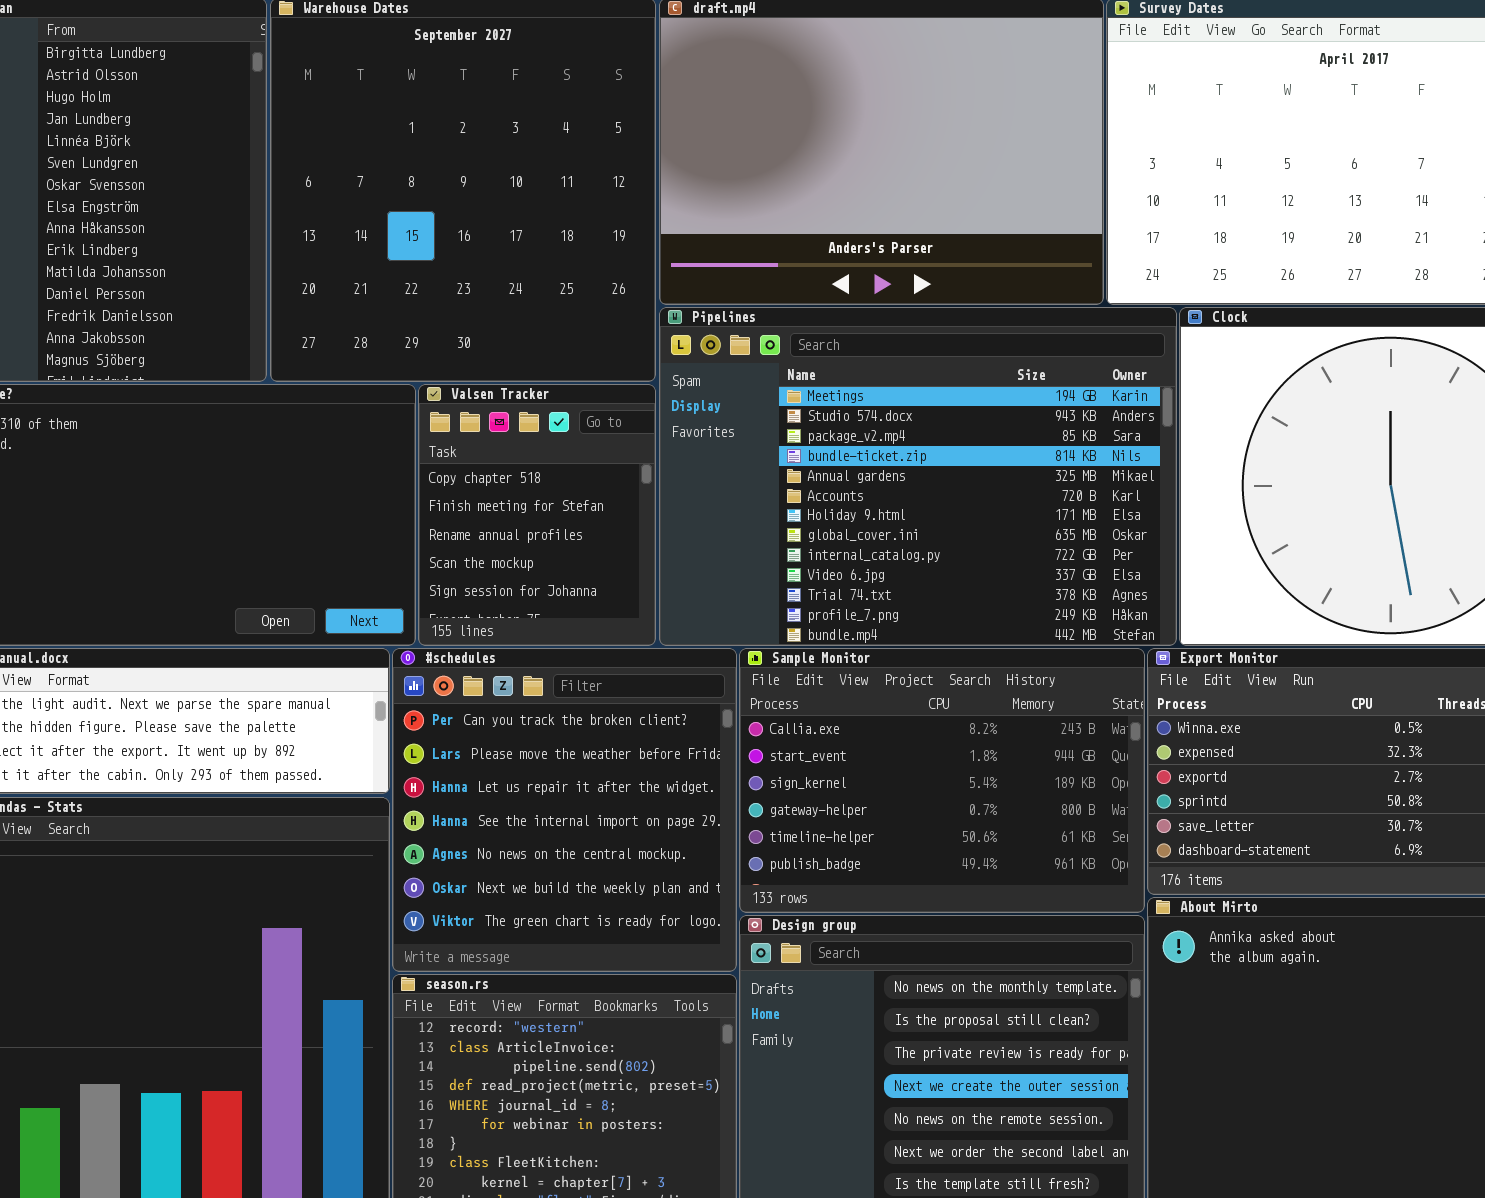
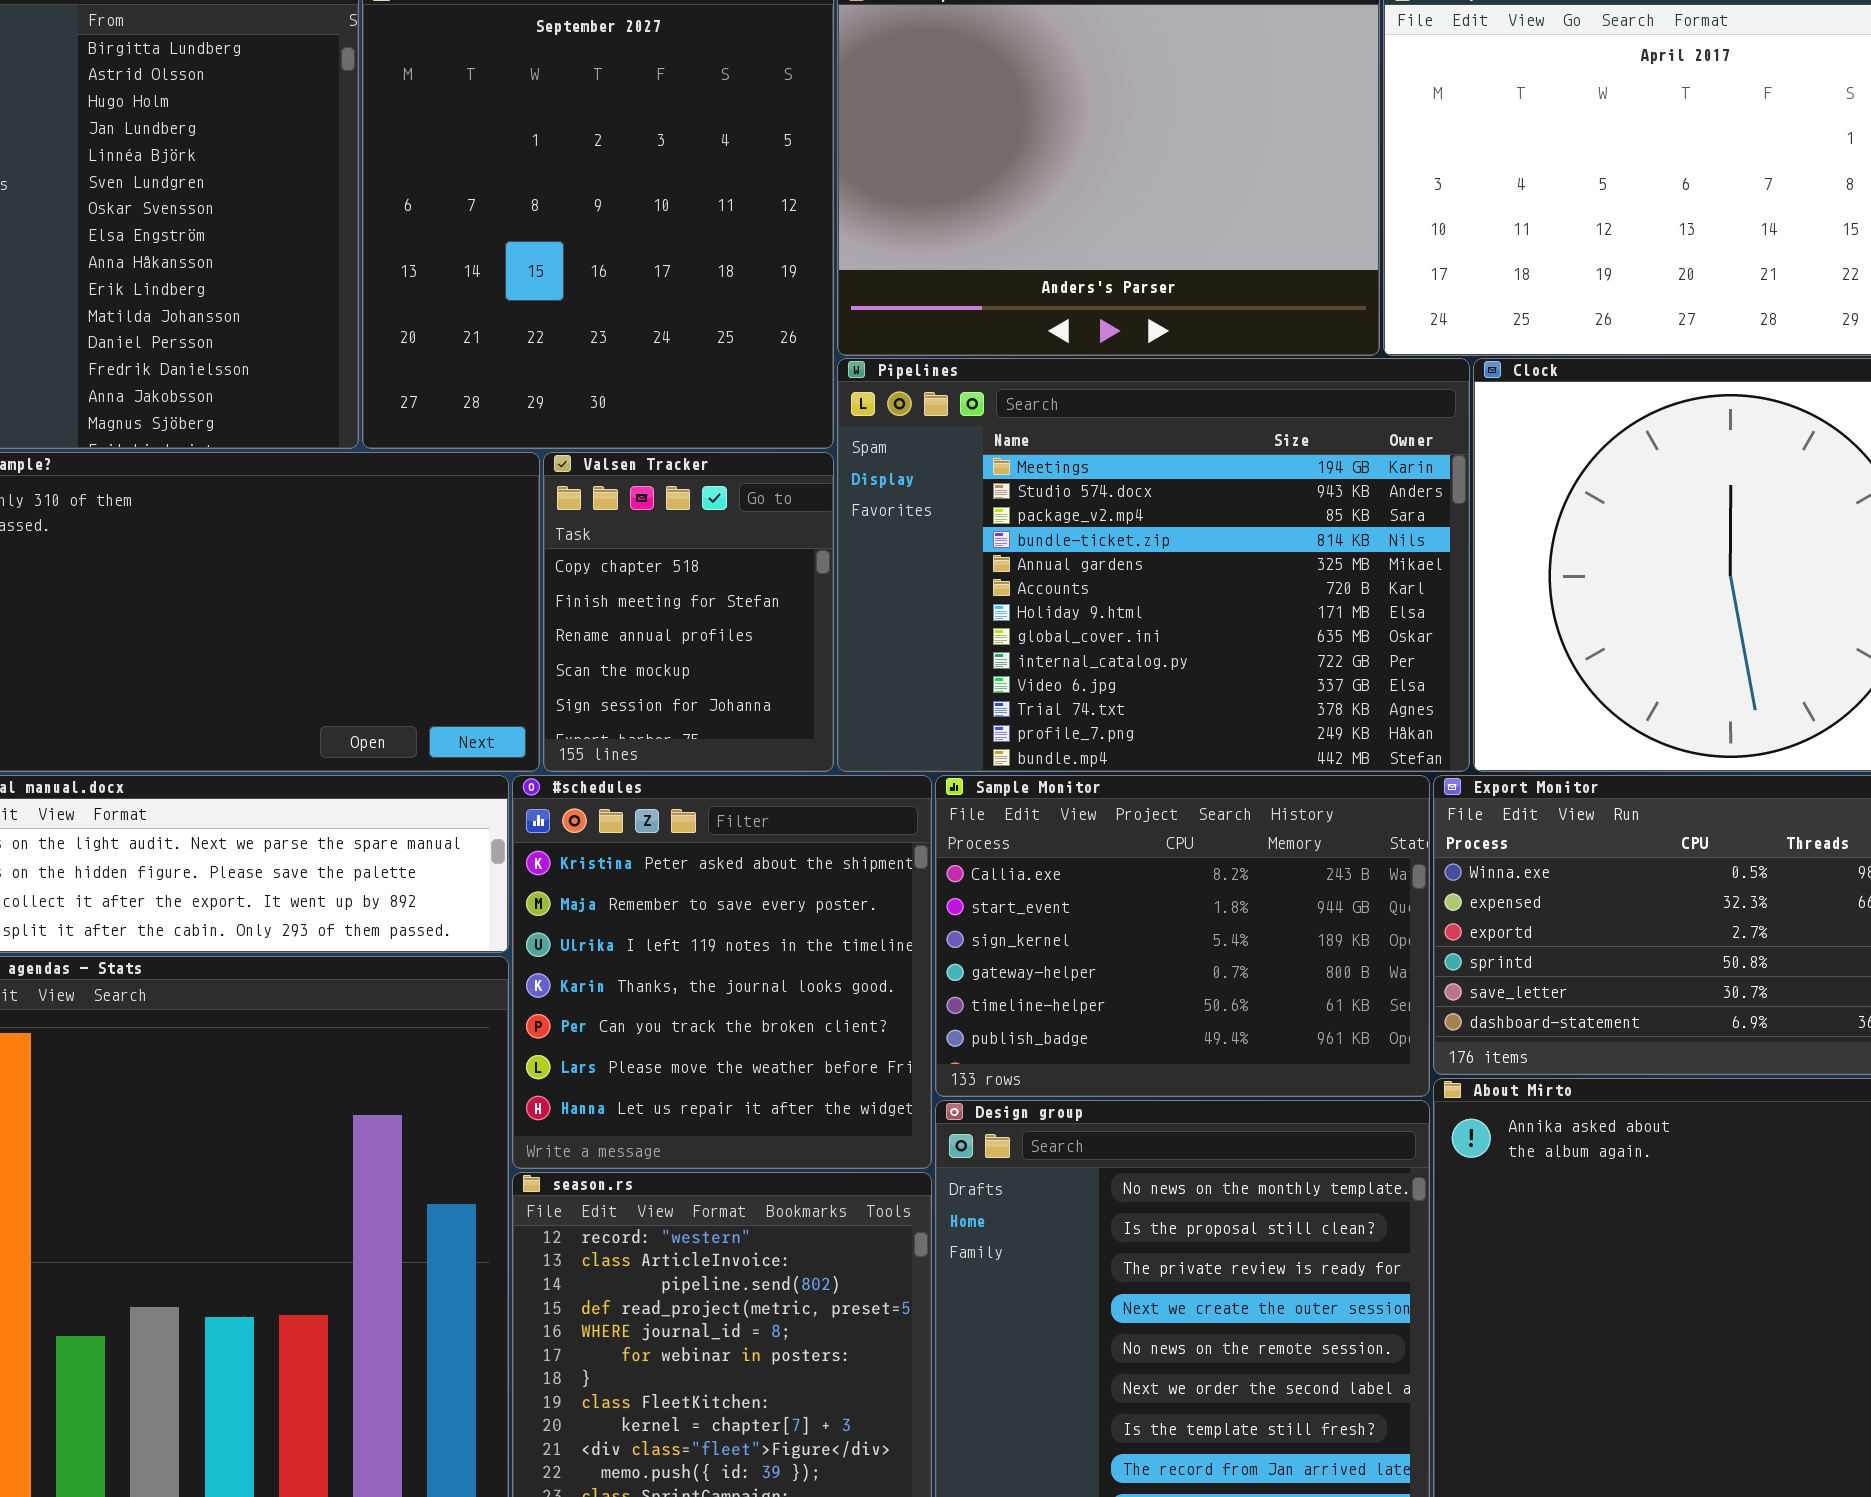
#schedules: [392,648,737,972] -> [512,775,932,1169], scrolled up 4 rows

